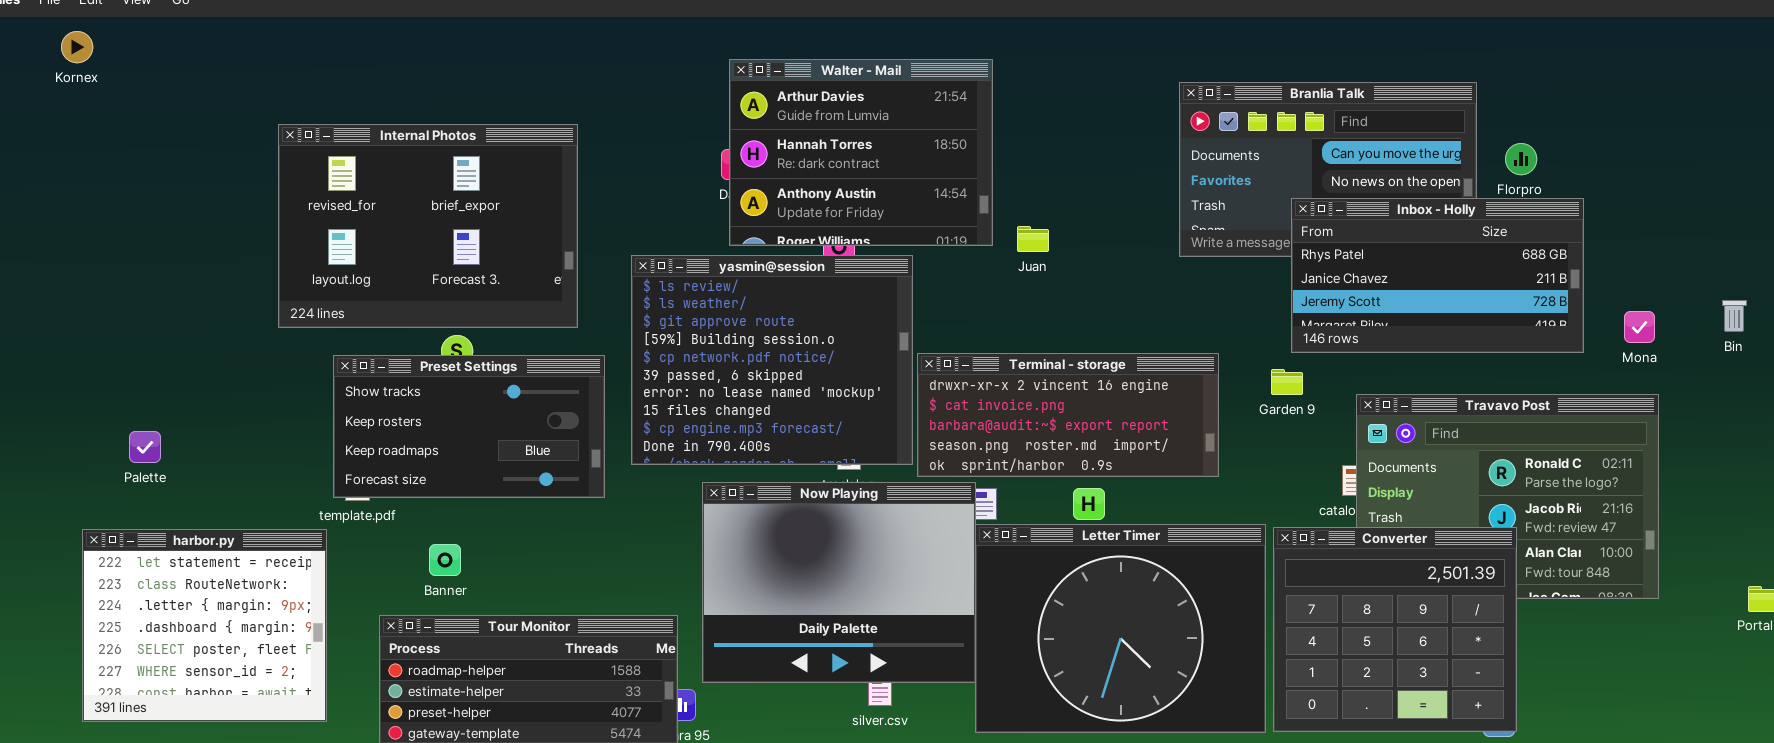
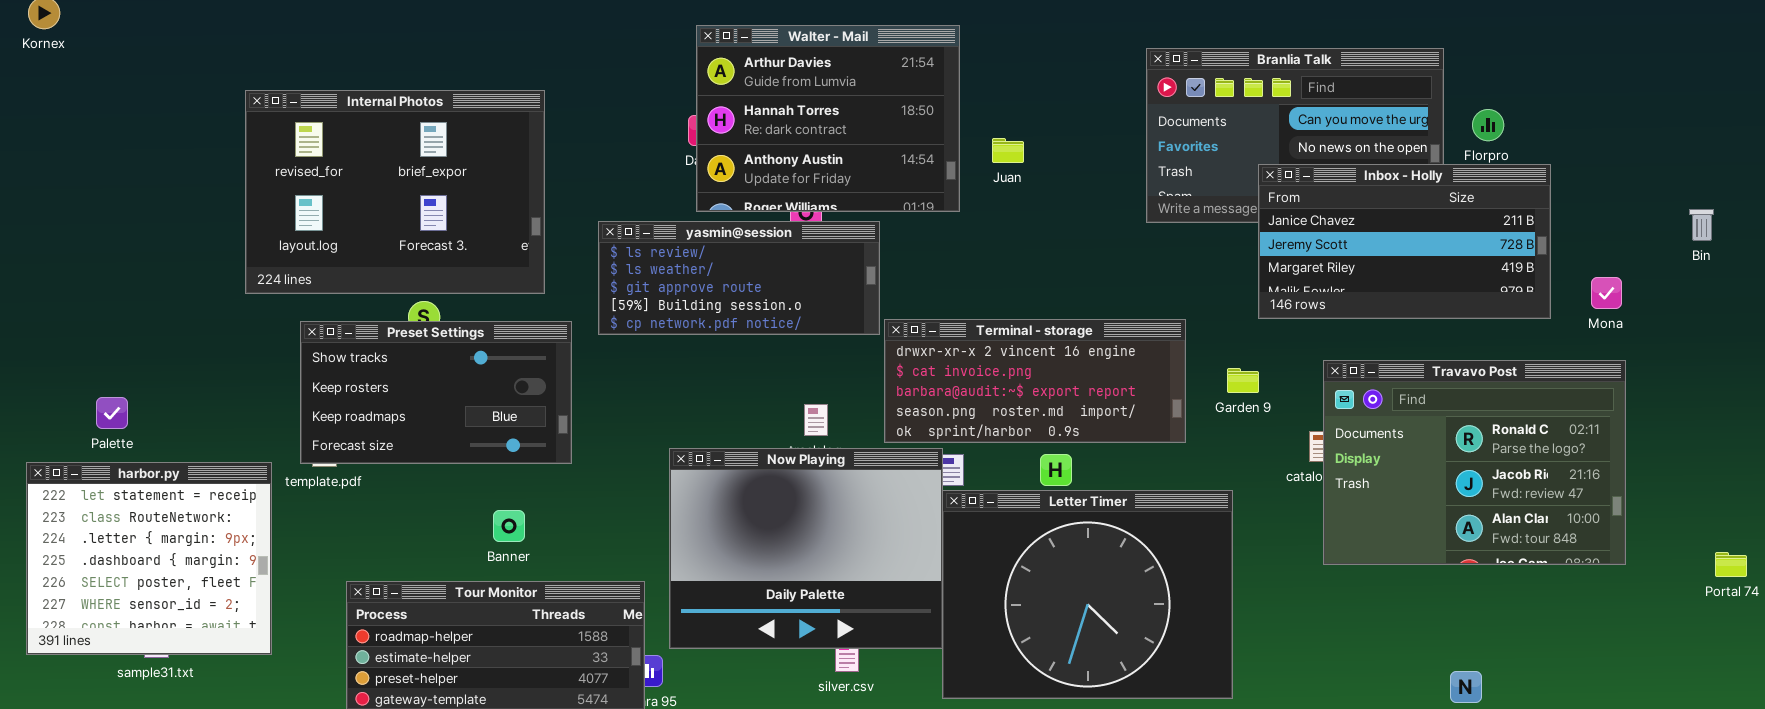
Inbox - Holly: [1291,198,1584,353] -> [1258,164,1551,319], scrolled down 1 row
Juan: [1017,226,1049,252] -> [992,138,1024,163], moved
yasmin@session: [631,255,913,465] -> [598,221,880,335], resized
Bin: [1722,300,1747,332] -> [1689,209,1714,241], moved
Garden 9: [1271,369,1303,395] -> [1227,368,1259,393], moved
Converter: [1273,527,1517,732] -> none, closed
harbor.py: [82,529,327,722] -> [26,462,272,655], moved
Banner: [429,544,461,576] -> [493,510,525,542], moved

